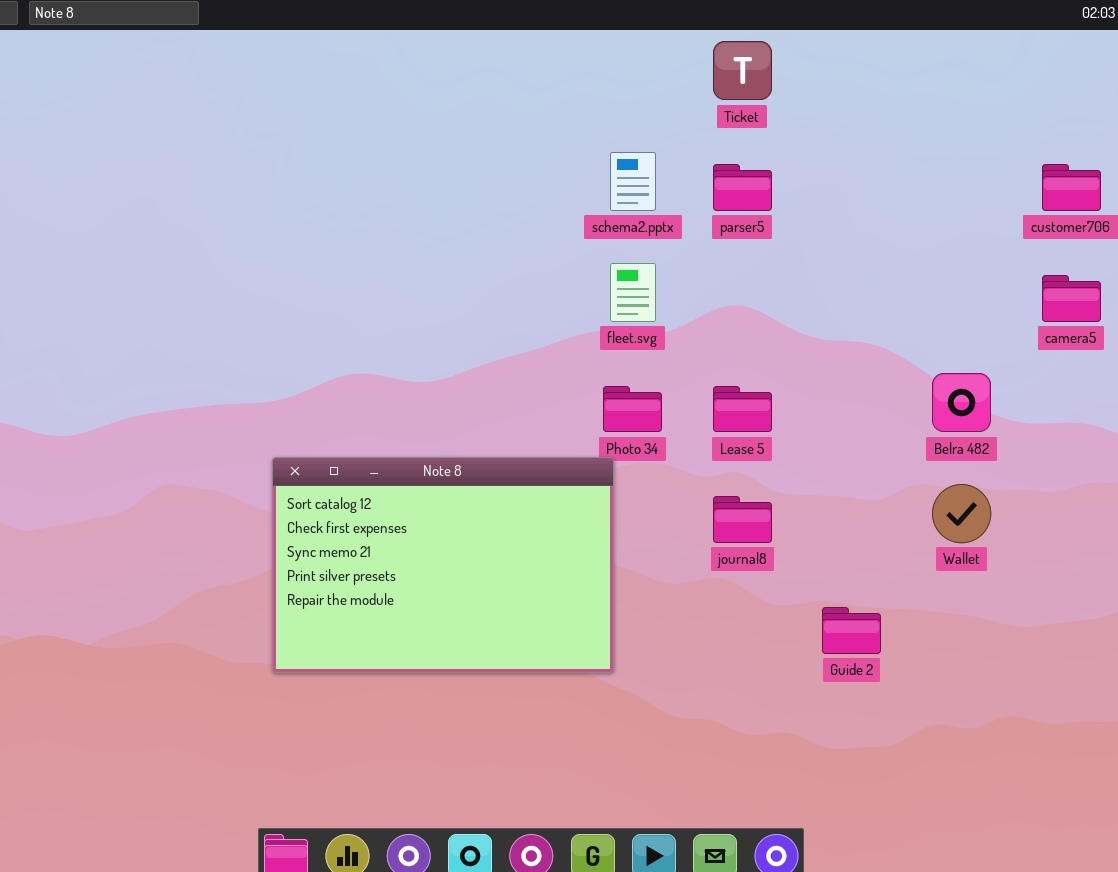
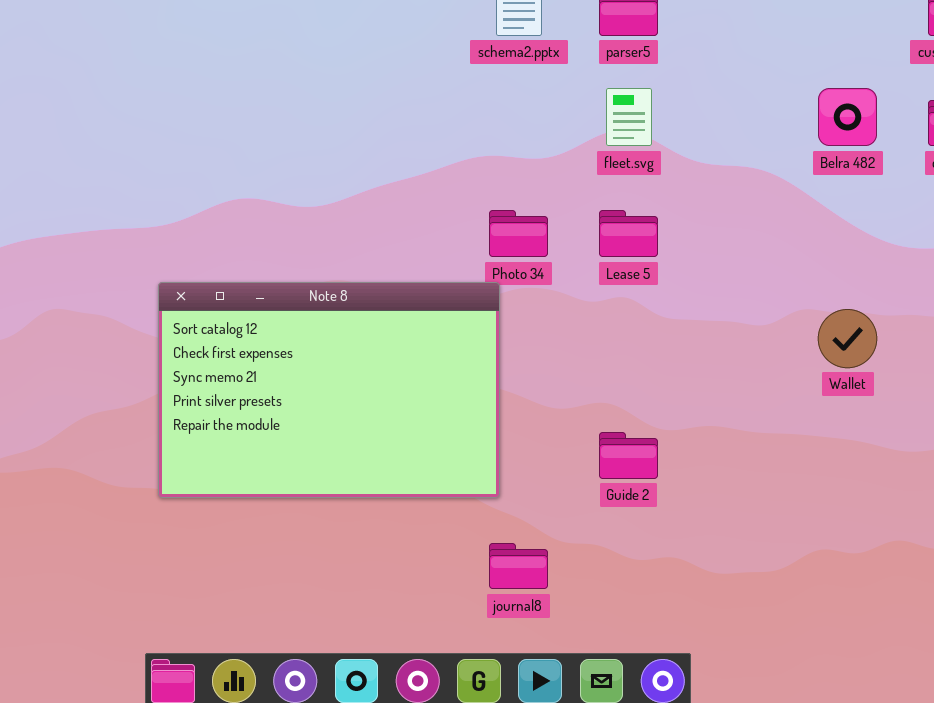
fleet.svg: [610,263,656,322] -> [606,88,652,146], moved
Belra 482: [932,373,991,432] -> [818,88,877,146], moved
journal8: [713,496,772,543] -> [489,543,548,589], moved
Guide 2: [822,607,881,654] -> [599,432,658,479], moved

